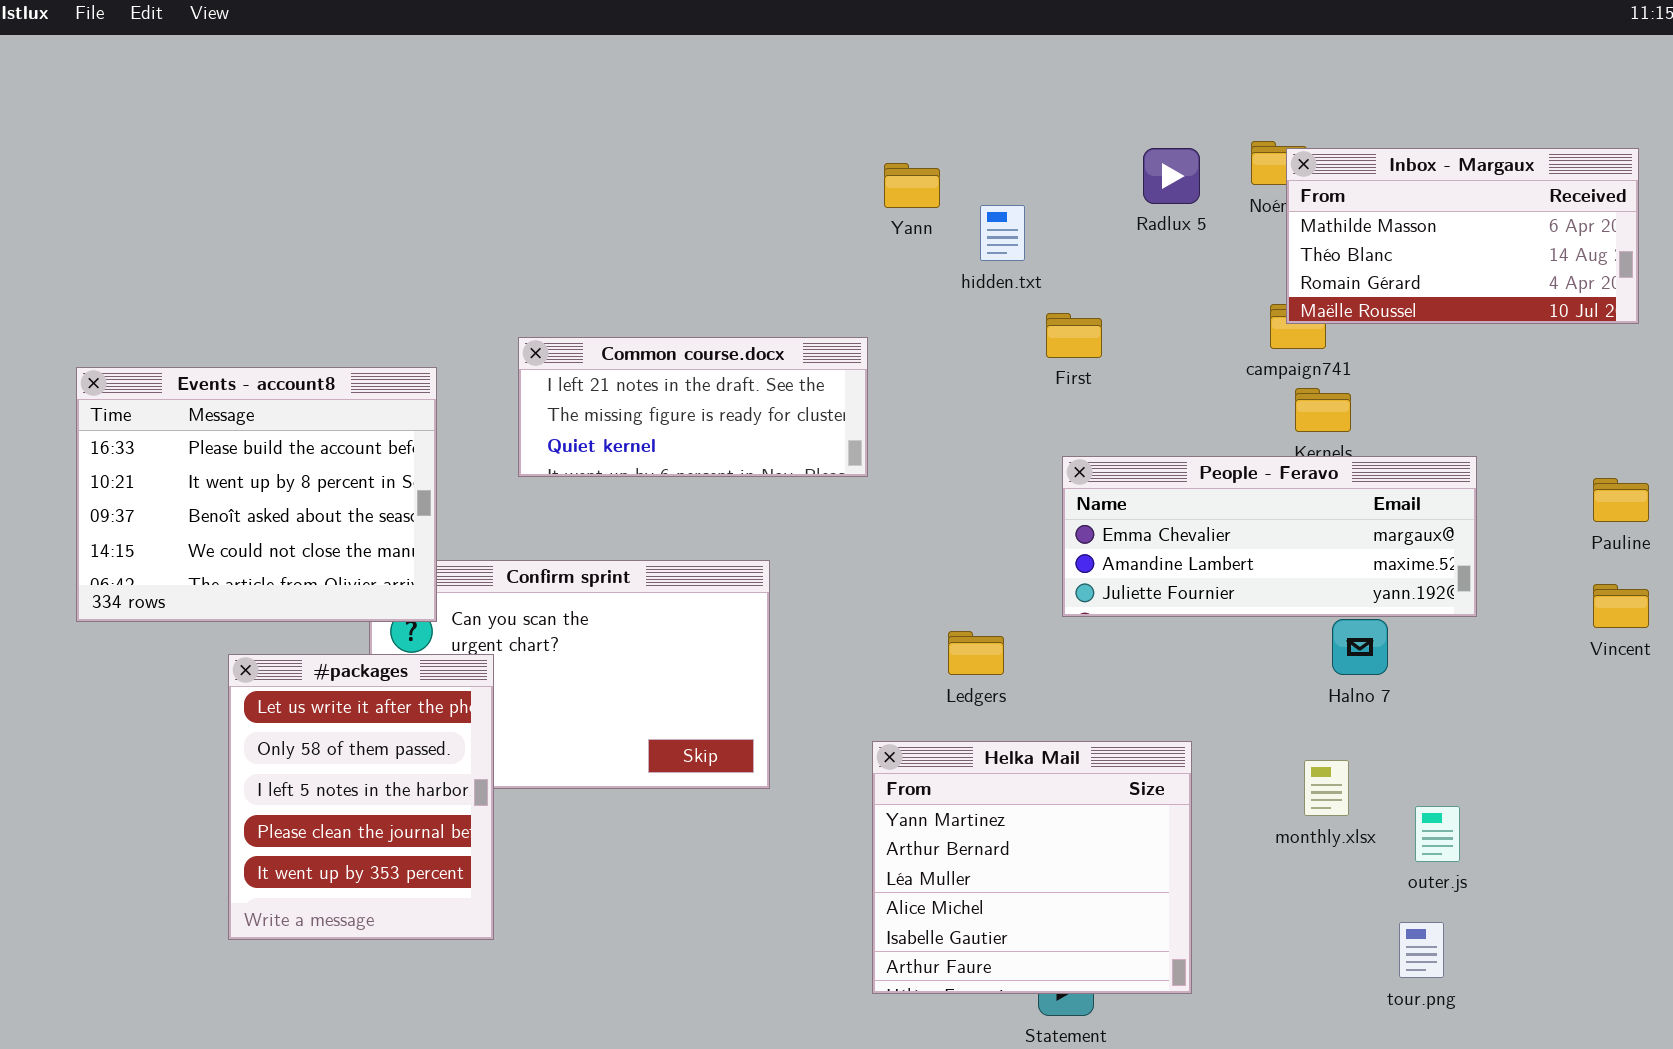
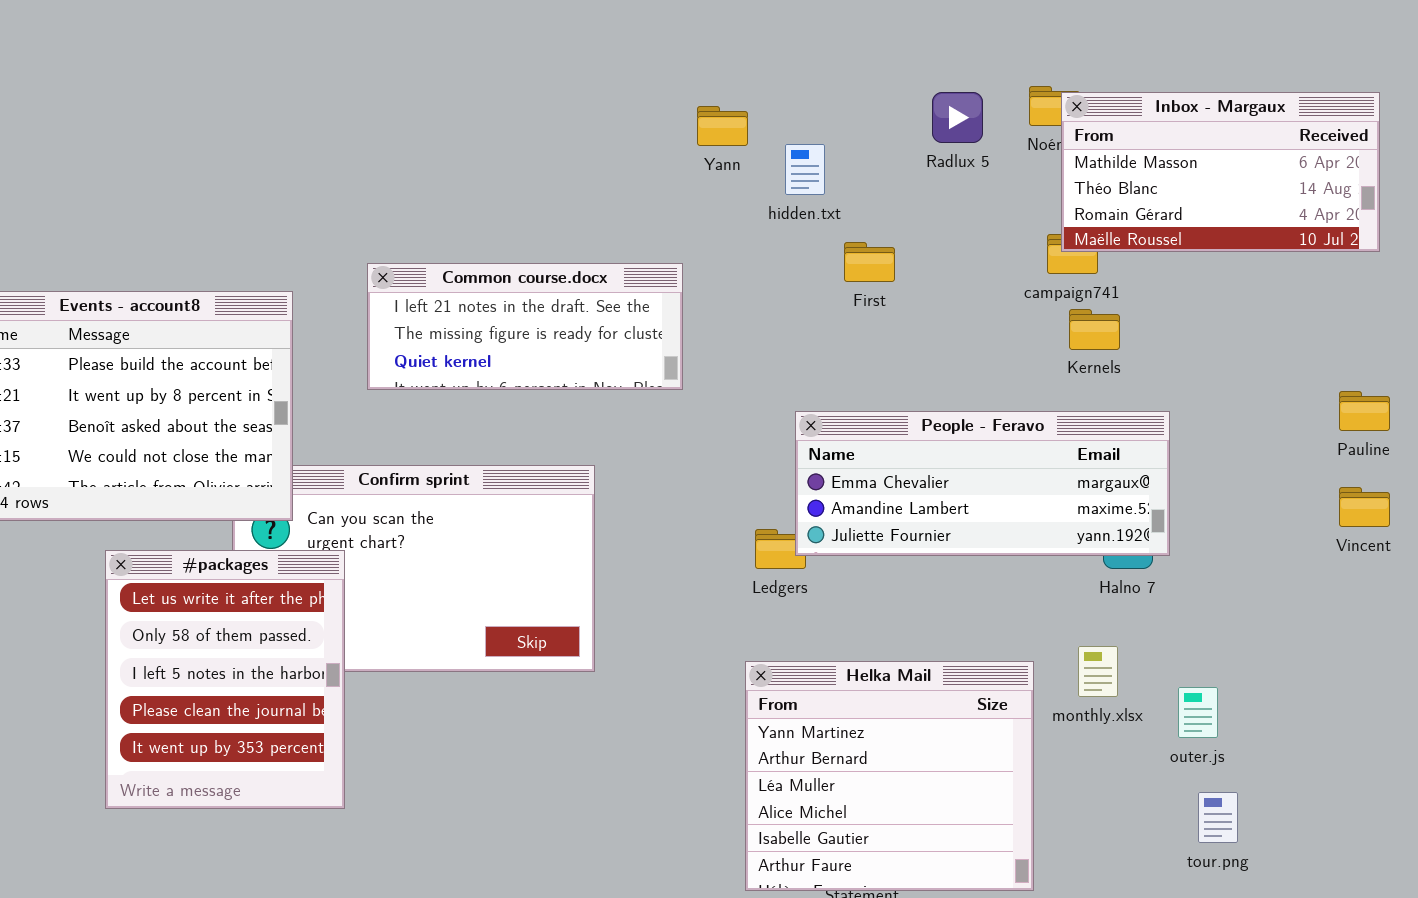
People - Feravo: [1062,456,1477,617] -> [795,411,1170,556], moved
Helka Mail: [872,741,1192,994] -> [745,661,1034,891], moved
tour.png: [1399,922,1444,978] -> [1198,792,1238,843], moved

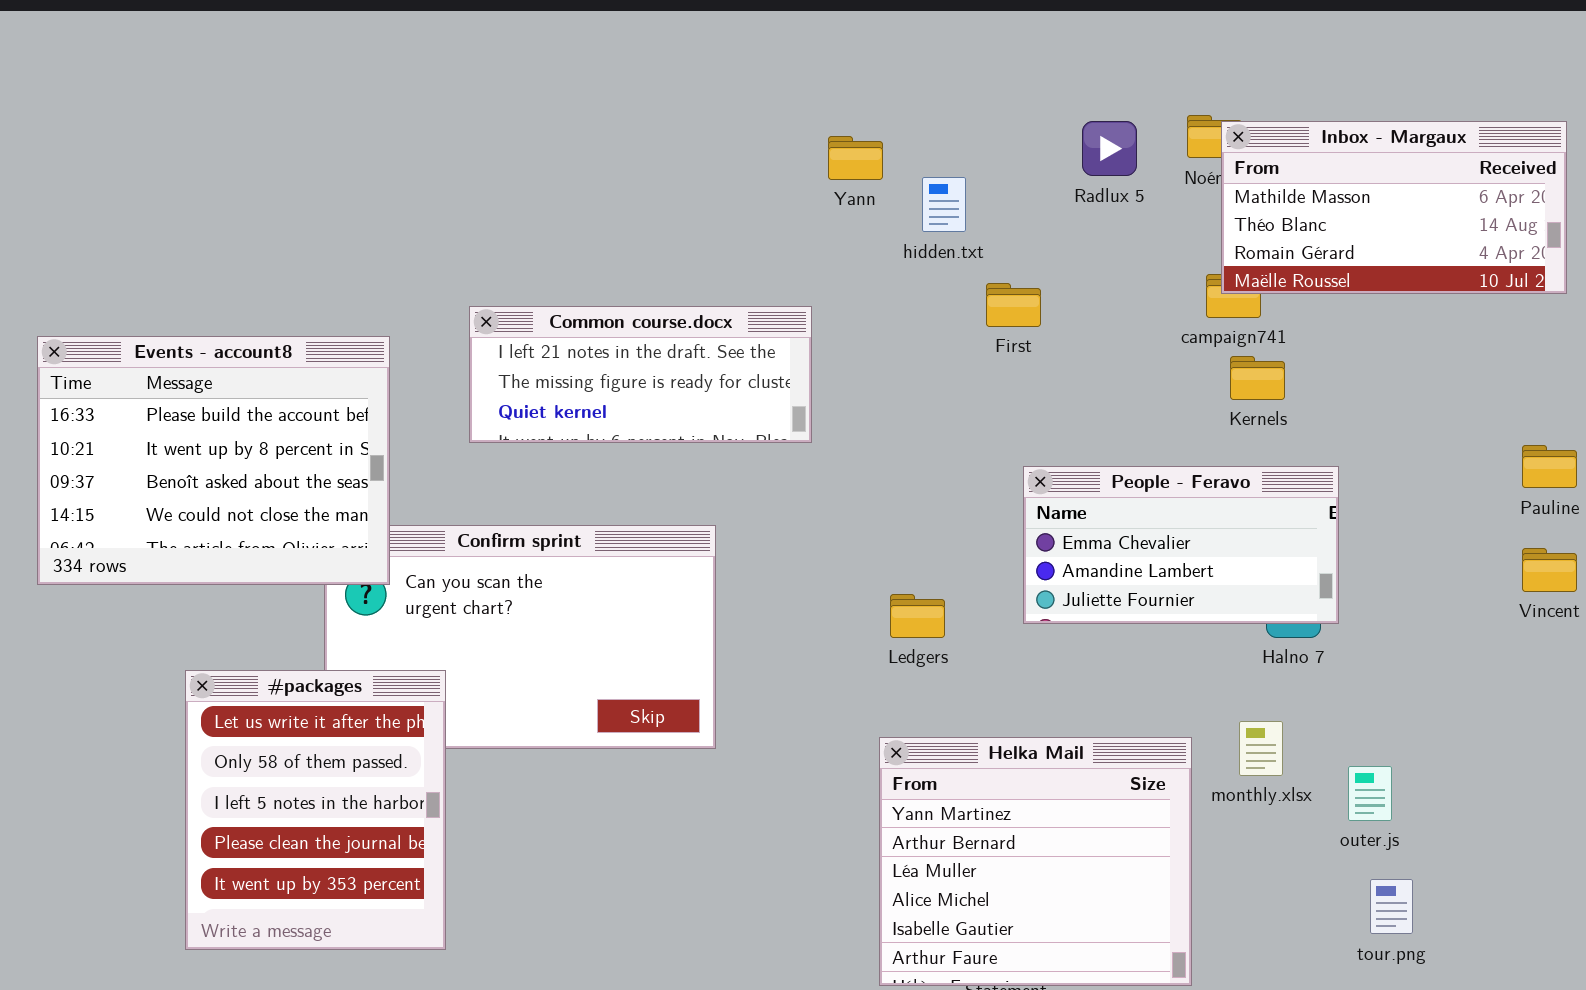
People - Feravo: [795,411,1170,556] -> [1023,466,1339,624], resized
#packages: [105,550,345,809] -> [185,670,446,950], moved

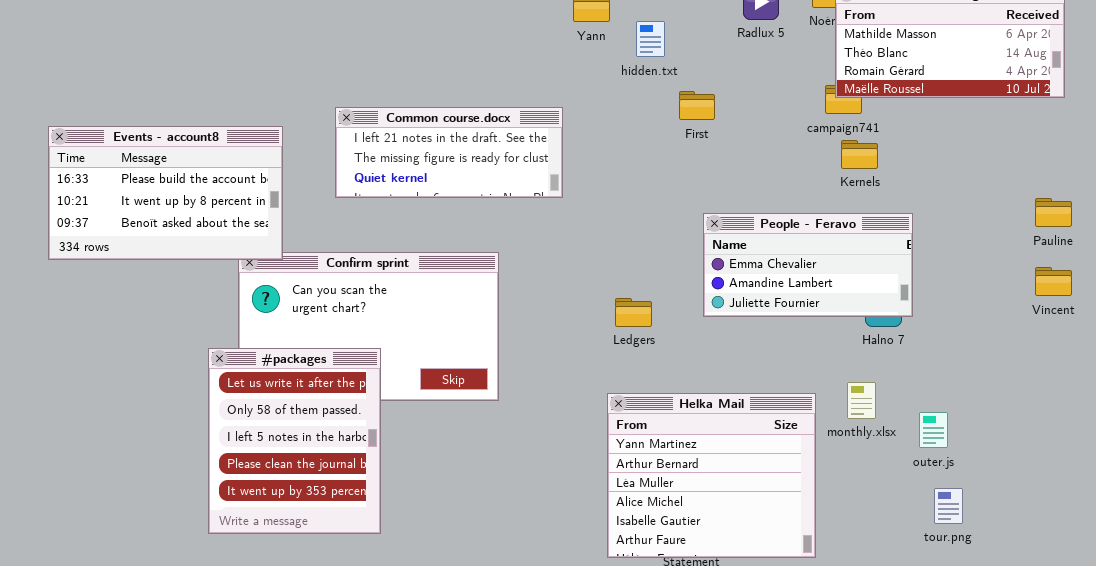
Events - account8: [37,336,390,585] -> [48,126,283,260], resized
#packages: [185,670,446,950] -> [208,348,381,534], moved

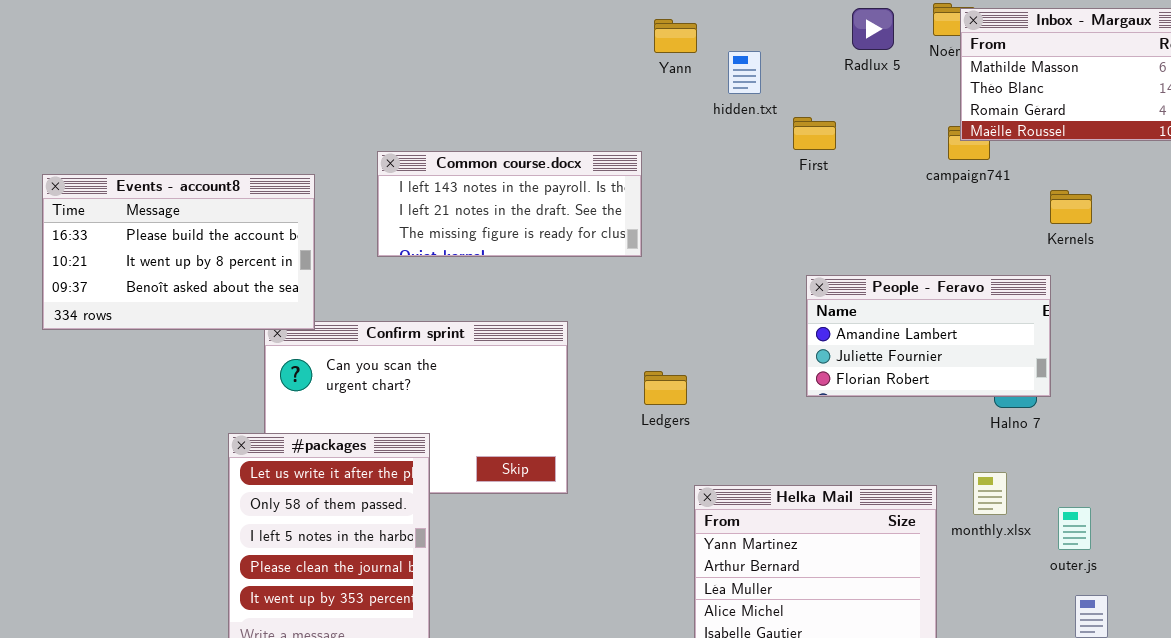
First: [679,91,715,120] -> [793,117,836,150], moved
Common course.docx: [335,107,563,198] -> [377,151,642,257], scrolled up 1 row
Kernels: [841,140,878,169] -> [1050,190,1092,224], moved
People - Feravo: [703,213,913,317] -> [806,275,1051,397], scrolled down 1 row
Ledgers: [615,298,652,327] -> [644,371,687,405], moved

